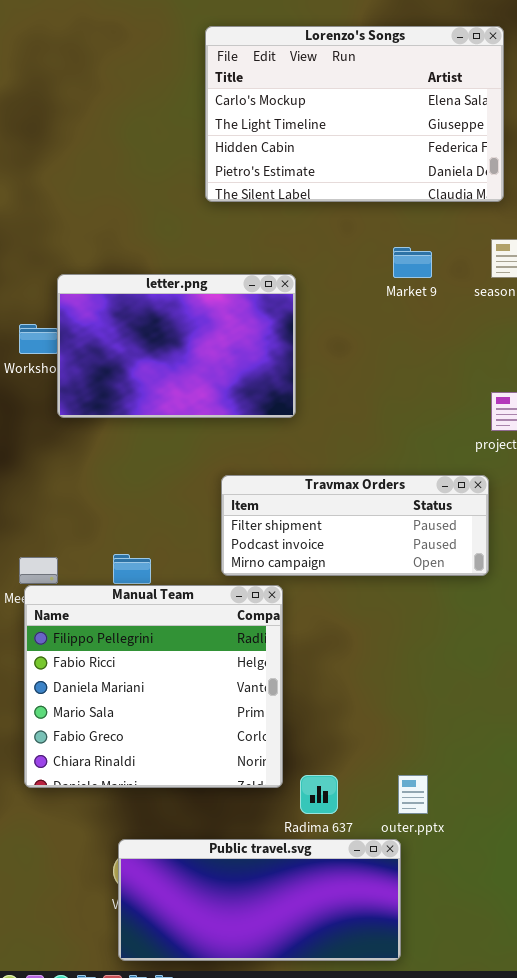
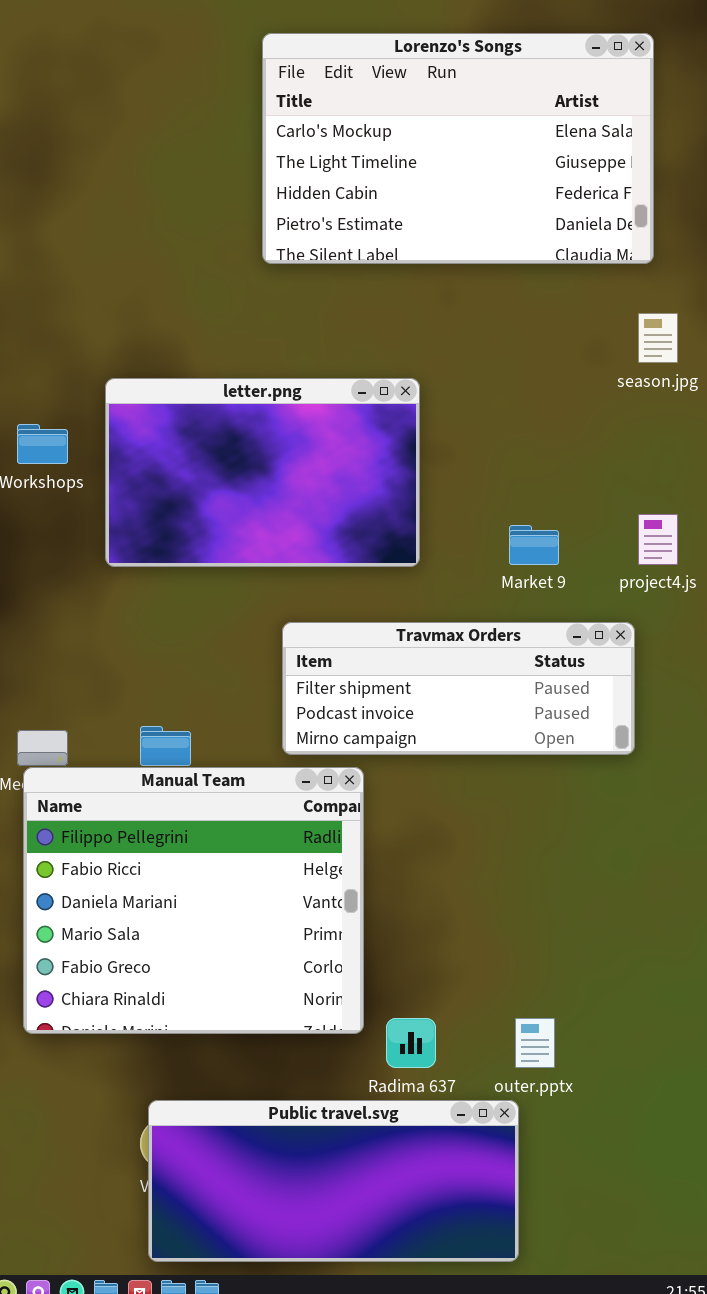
Market 9: [393,247,432,278] -> [509,525,559,565], moved
letter.png: [57,274,296,418] -> [105,378,420,567], moved

